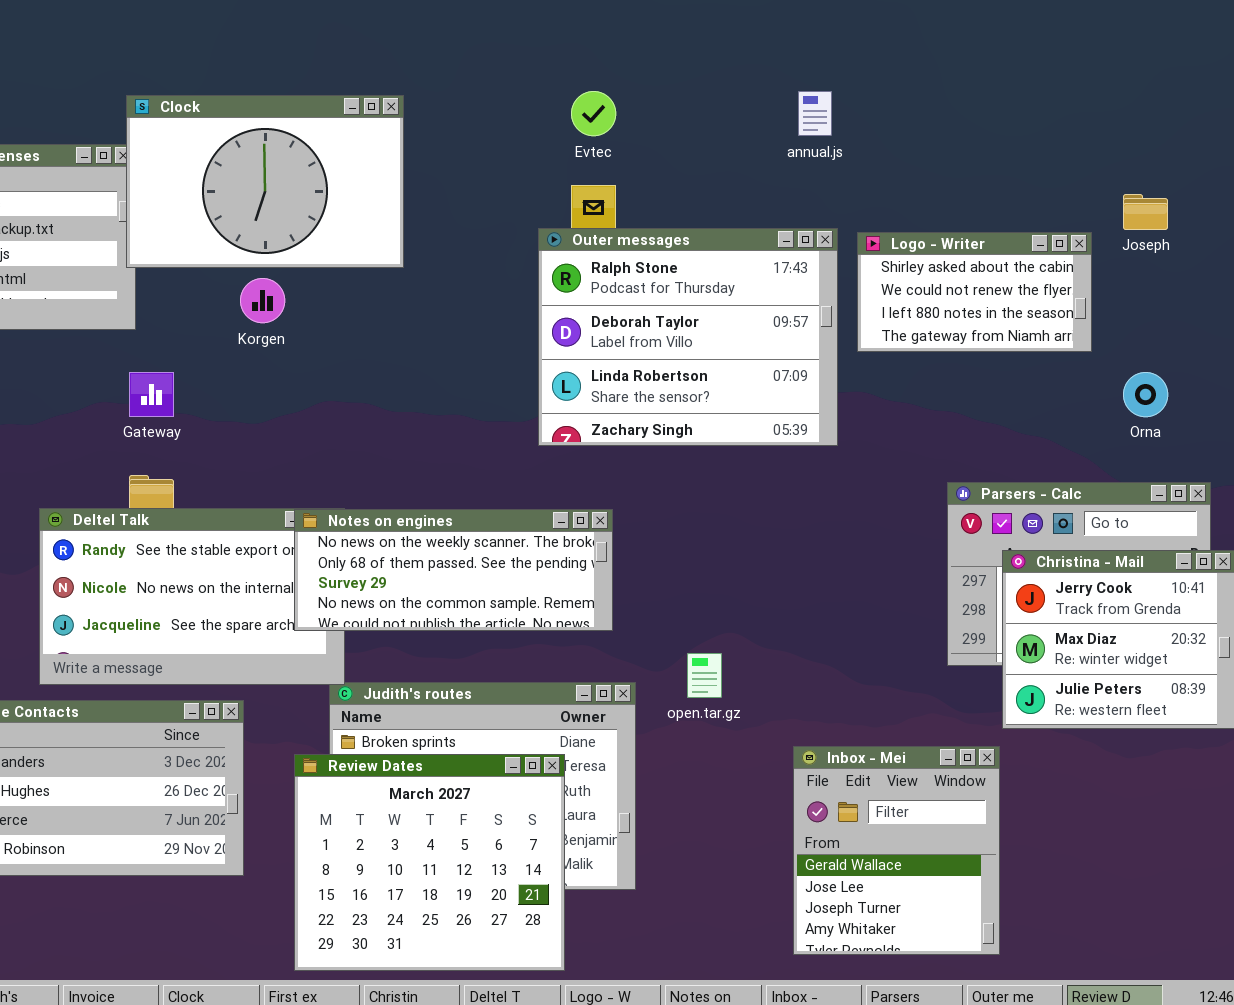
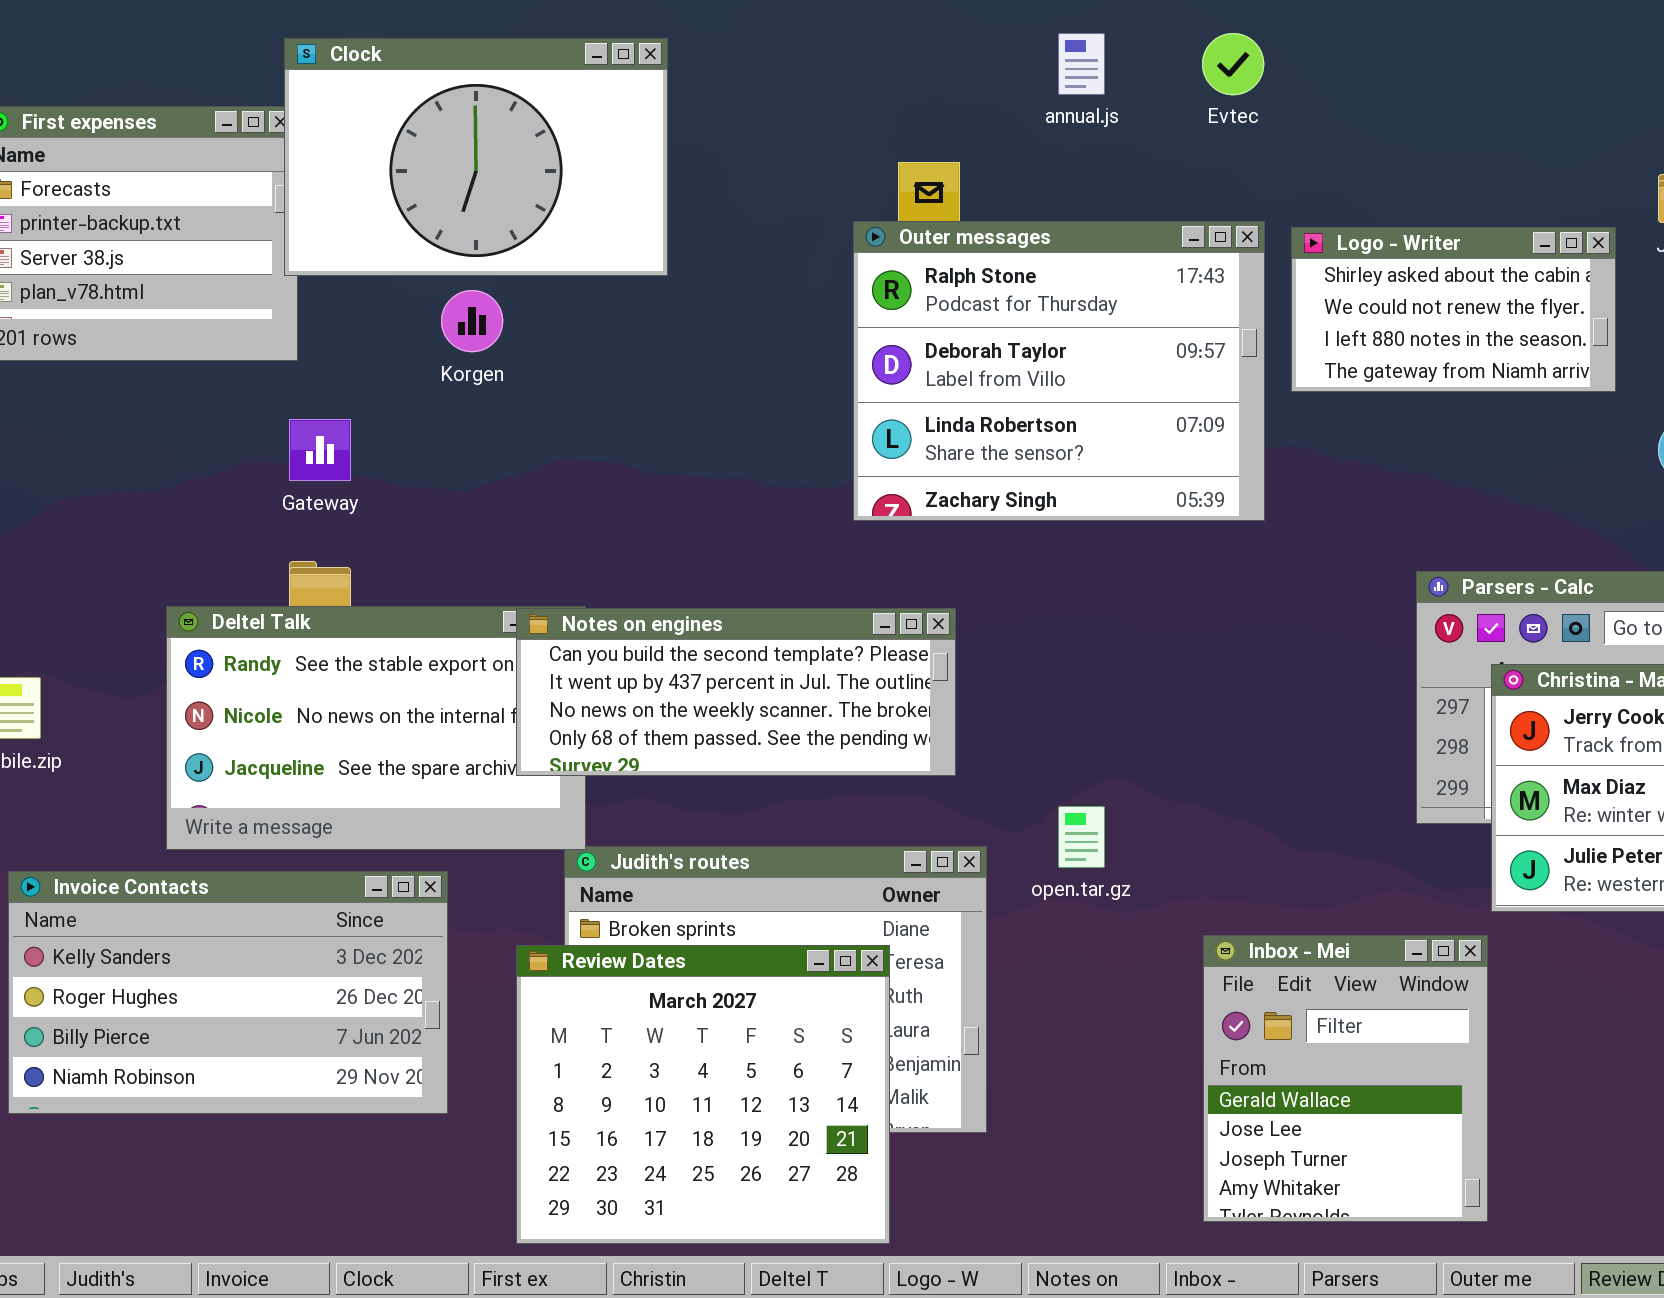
Evtec: [571,91,616,136] -> [1202,33,1264,95], moved
annual.js: [798,91,832,136] -> [1058,33,1105,95], moved
Notes on engines: [294,509,613,631] -> [516,608,956,776], scrolled up 2 rows

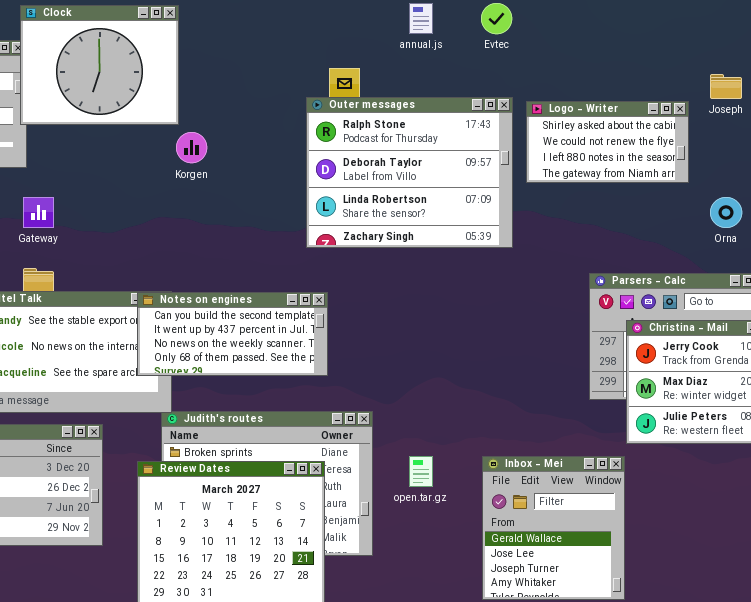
Clock: [284,38,668,276] -> [20,5,179,125], resized
Korgen: [441,290,503,352] -> [176,132,207,163], moved
Notes on engines: [516,608,956,776] -> [137,292,328,376], resized
open.tar.gz: [1058,806,1105,868] -> [409,456,433,487], moved

